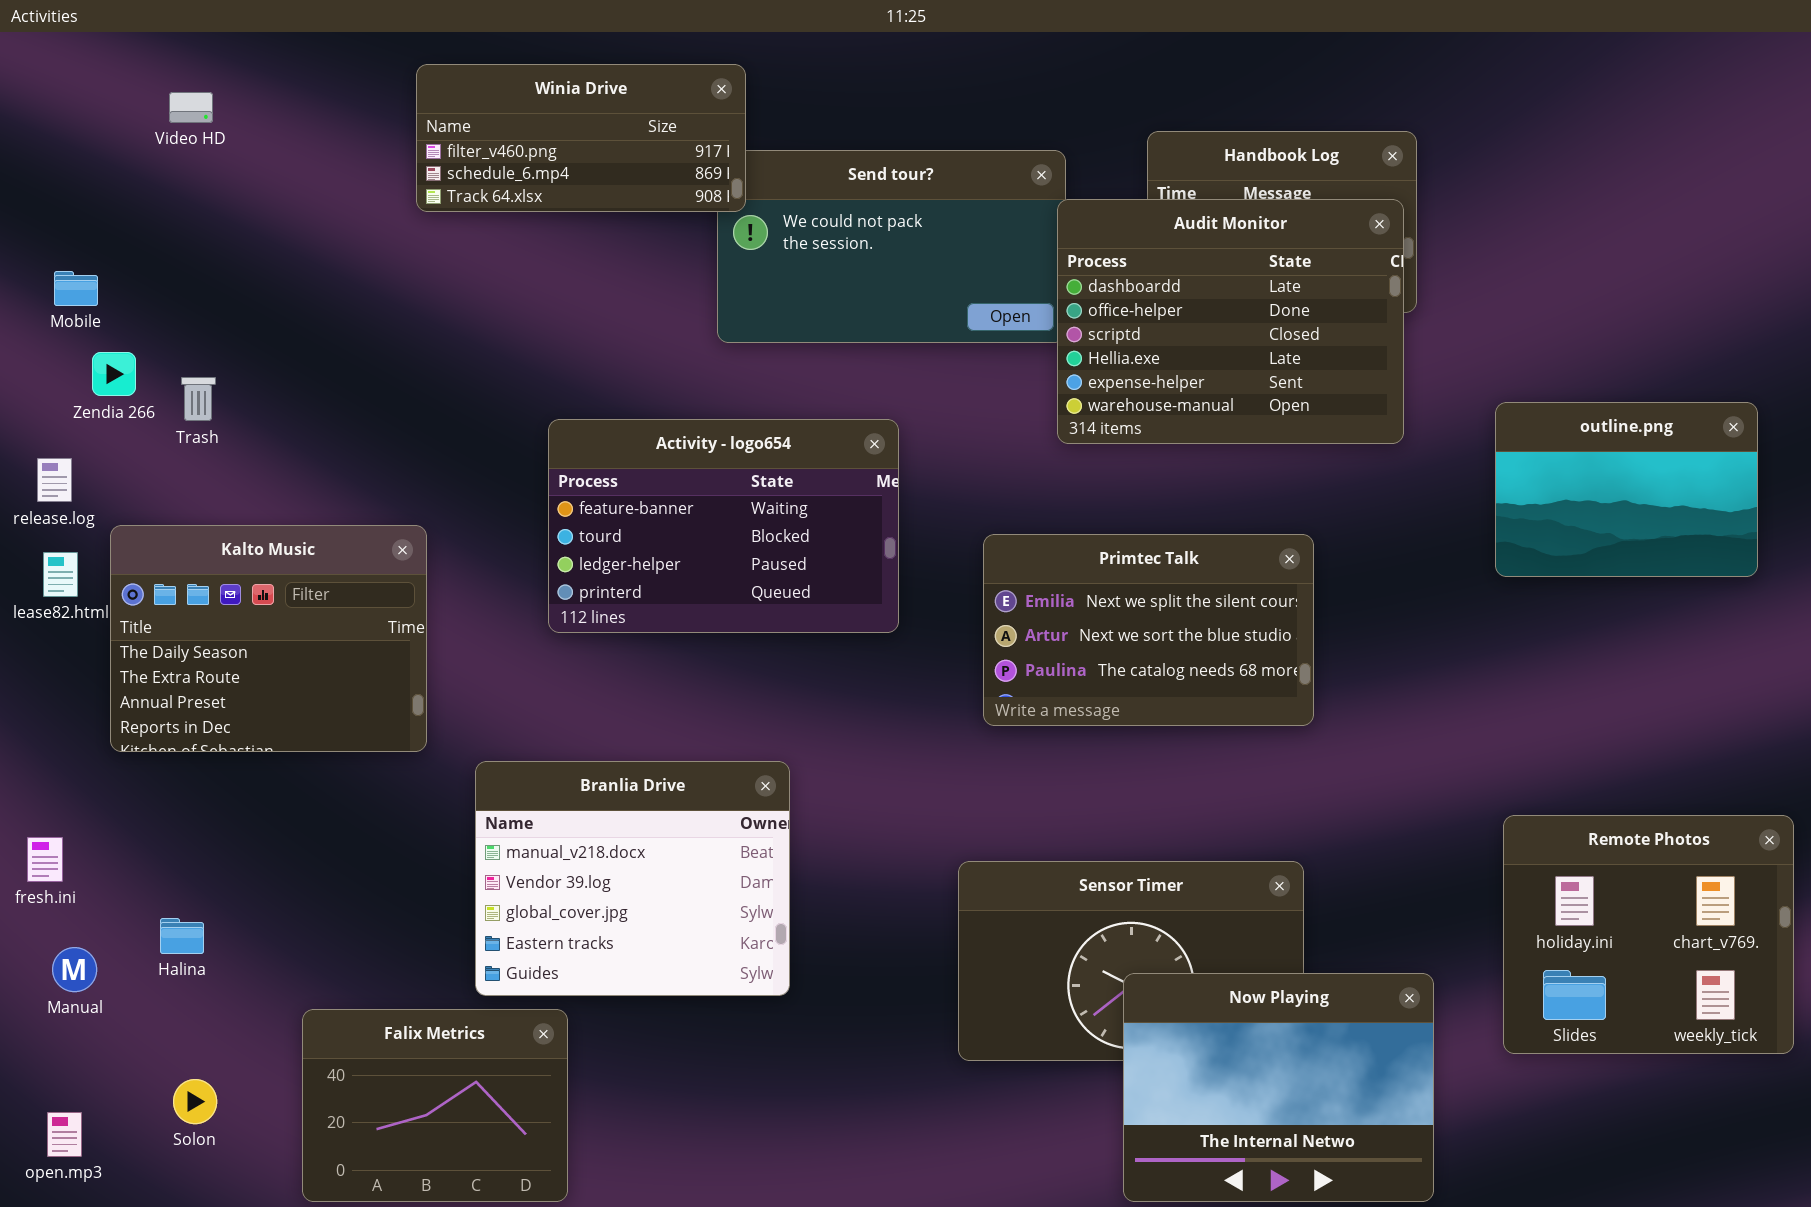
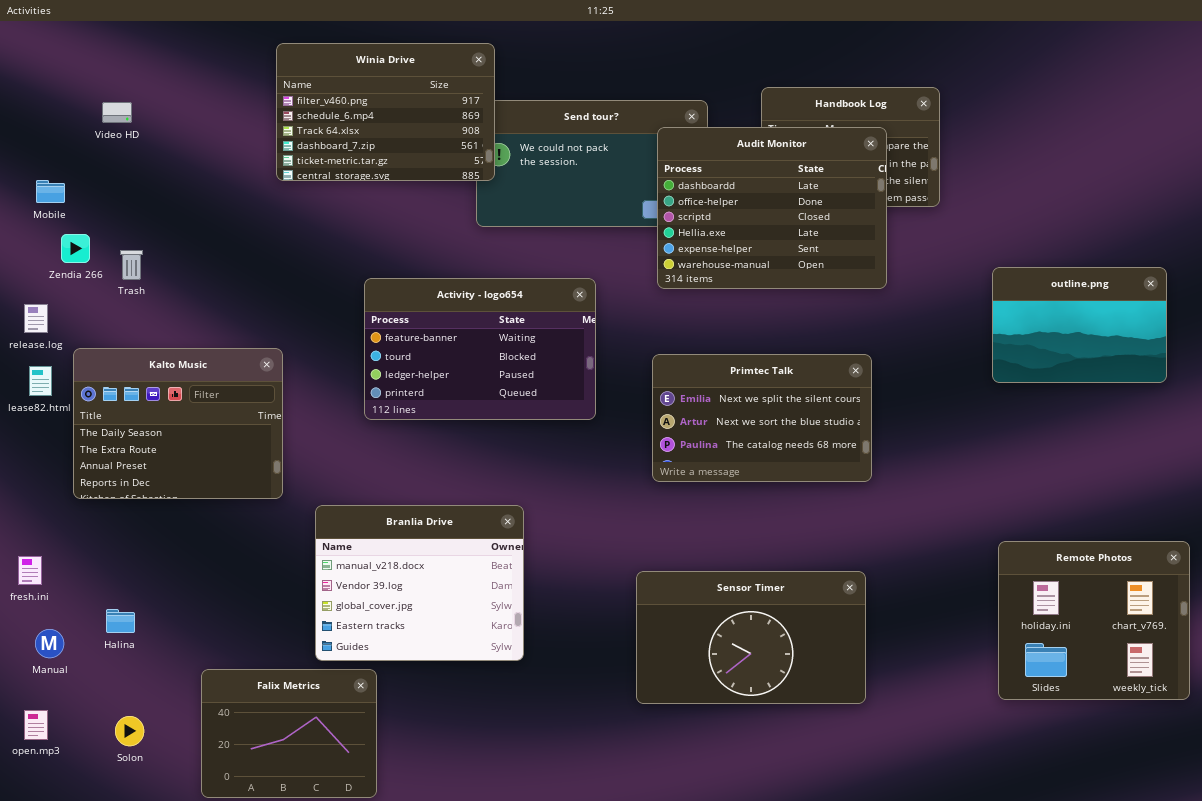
Winia Drive: [416,64,746,212] -> [276,43,495,181], resized
Video HD: [169,92,213,123] -> [102,102,132,123], moved
Audit Monitor: [1057,199,1404,444] -> [657,127,887,289], moved
Now Playing: [1123,973,1434,1202] -> none, closed
open.mp3: [47,1112,82,1157] -> [24,710,48,740], moved

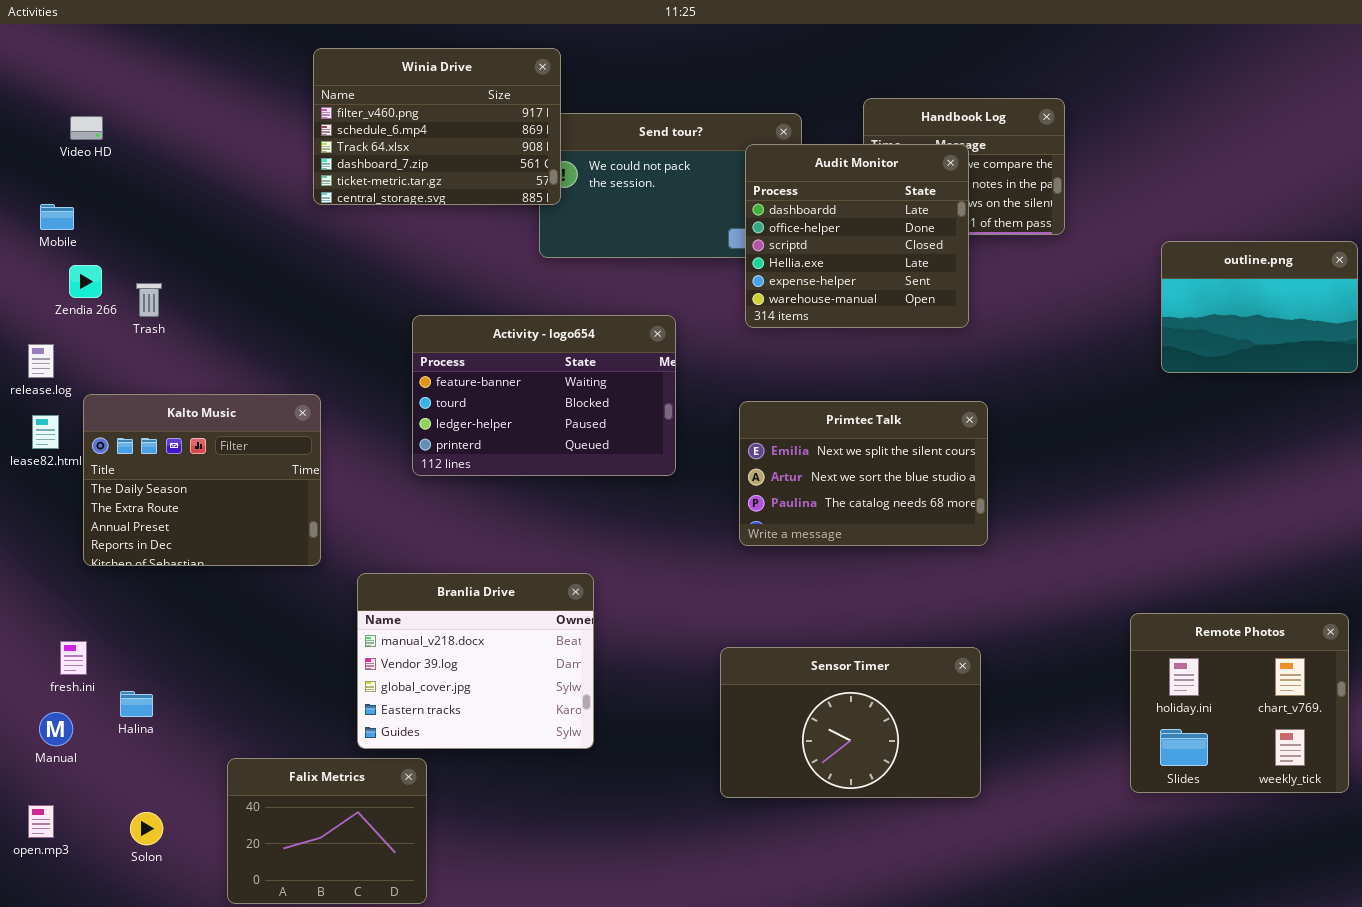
Video HD: [102,102,132,123] -> [70,116,103,140], moved
Audit Monitor: [657,127,887,289] -> [745,144,969,328], resized
outline.png: [992,267,1167,383] -> [1161,241,1358,373], moved
fresh.ini: [18,556,42,585] -> [60,641,87,675], moved

